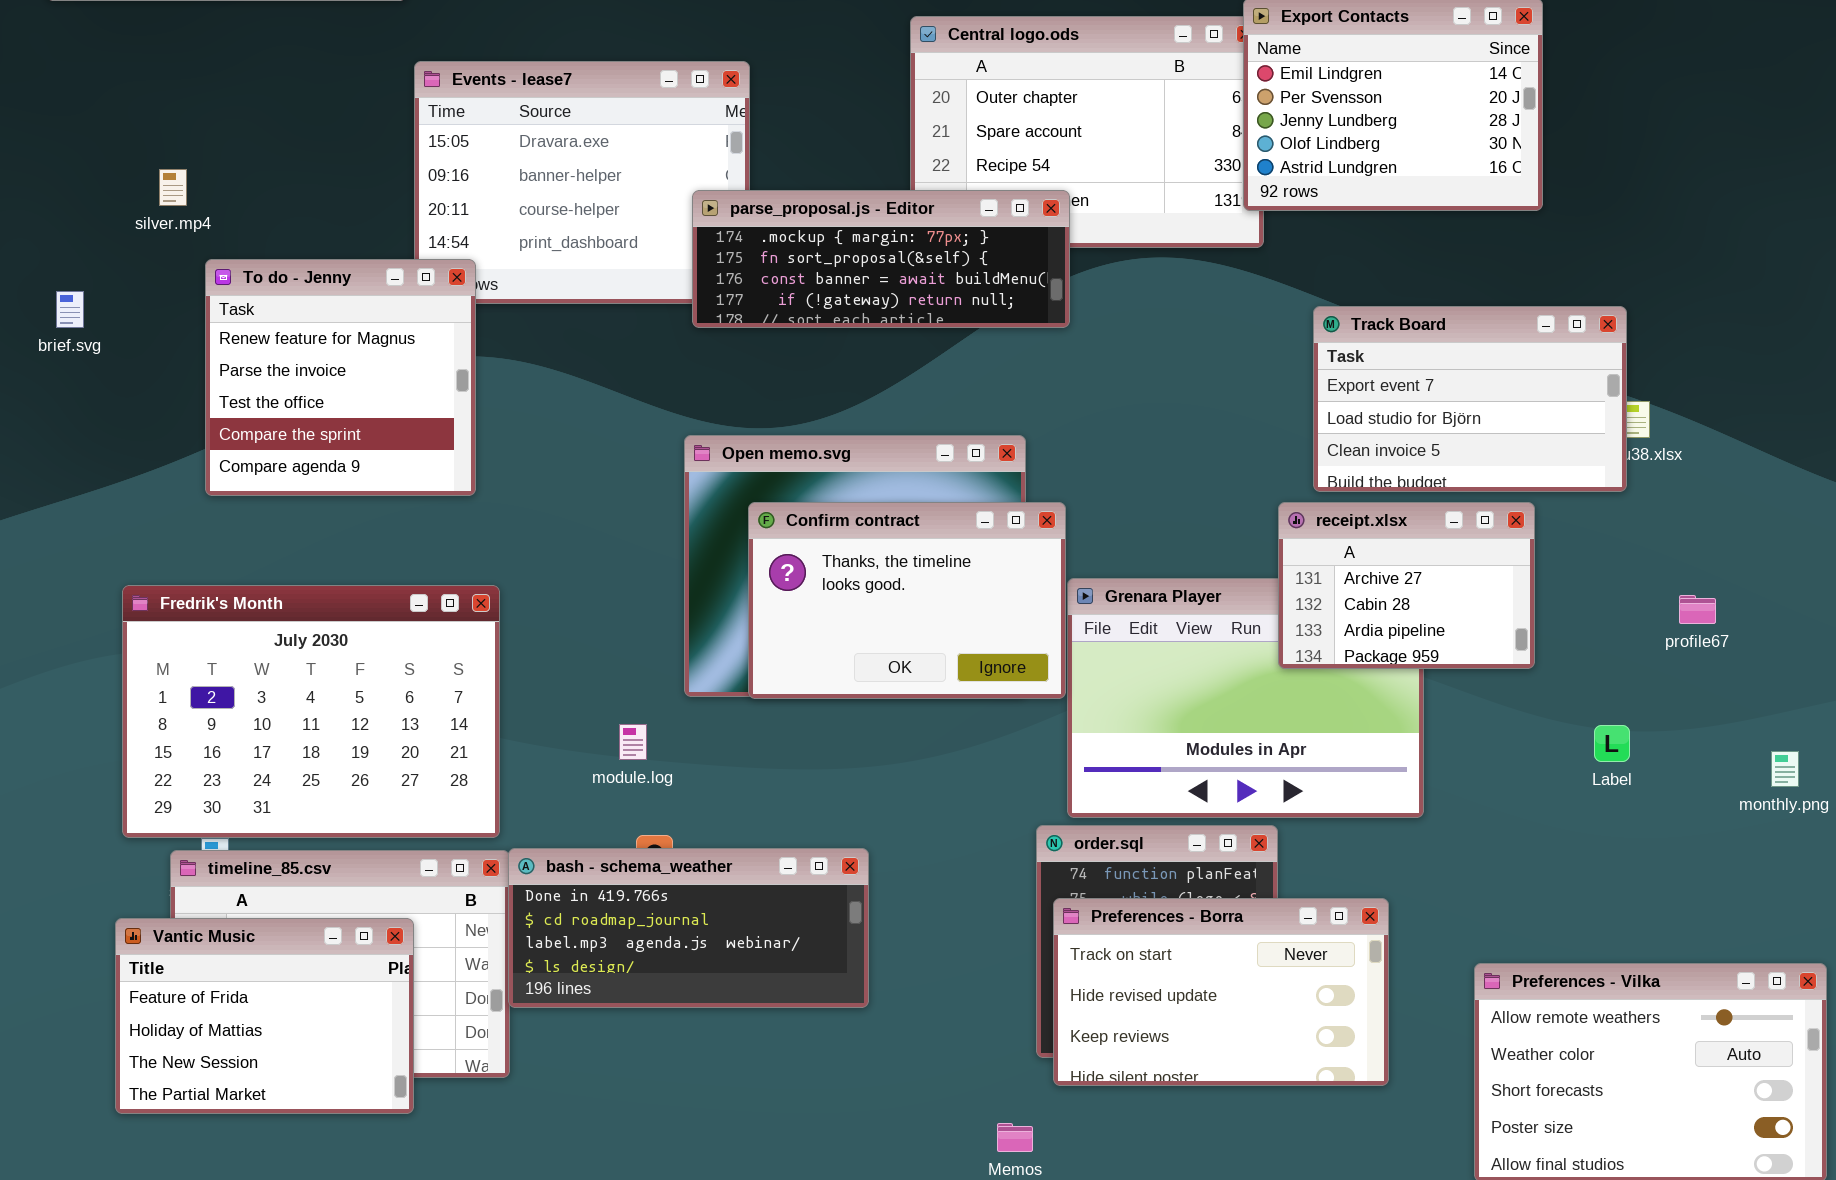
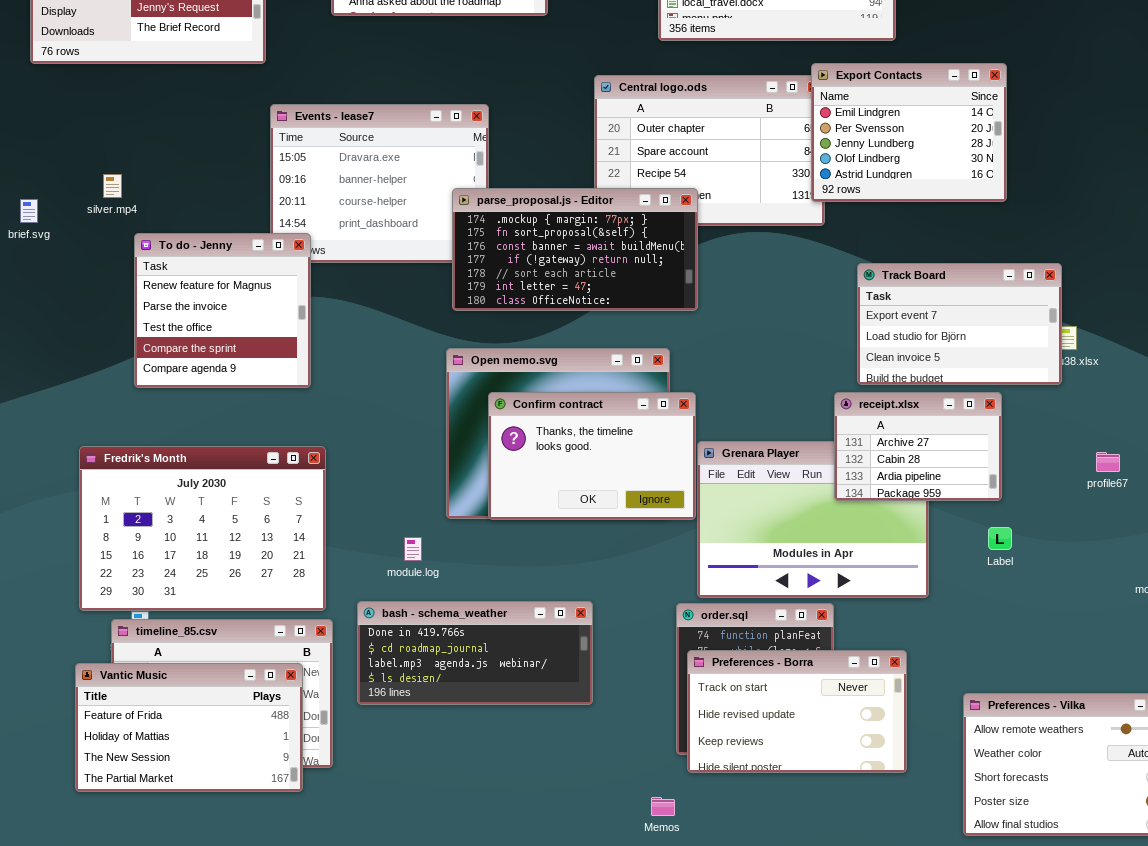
parse_proposal.js - Editor: [692,190,1070,328] -> [452,188,698,311], resized
brief.svg: [56,291,84,328] -> [20,199,38,223], moved
Label: [1594,725,1630,762] -> [988,527,1012,550], moved
bash - schema_weather: [508,848,869,1008] -> [357,601,593,705], moved
Vantic Music: [115,918,414,1114] -> [75,663,303,792], resized

